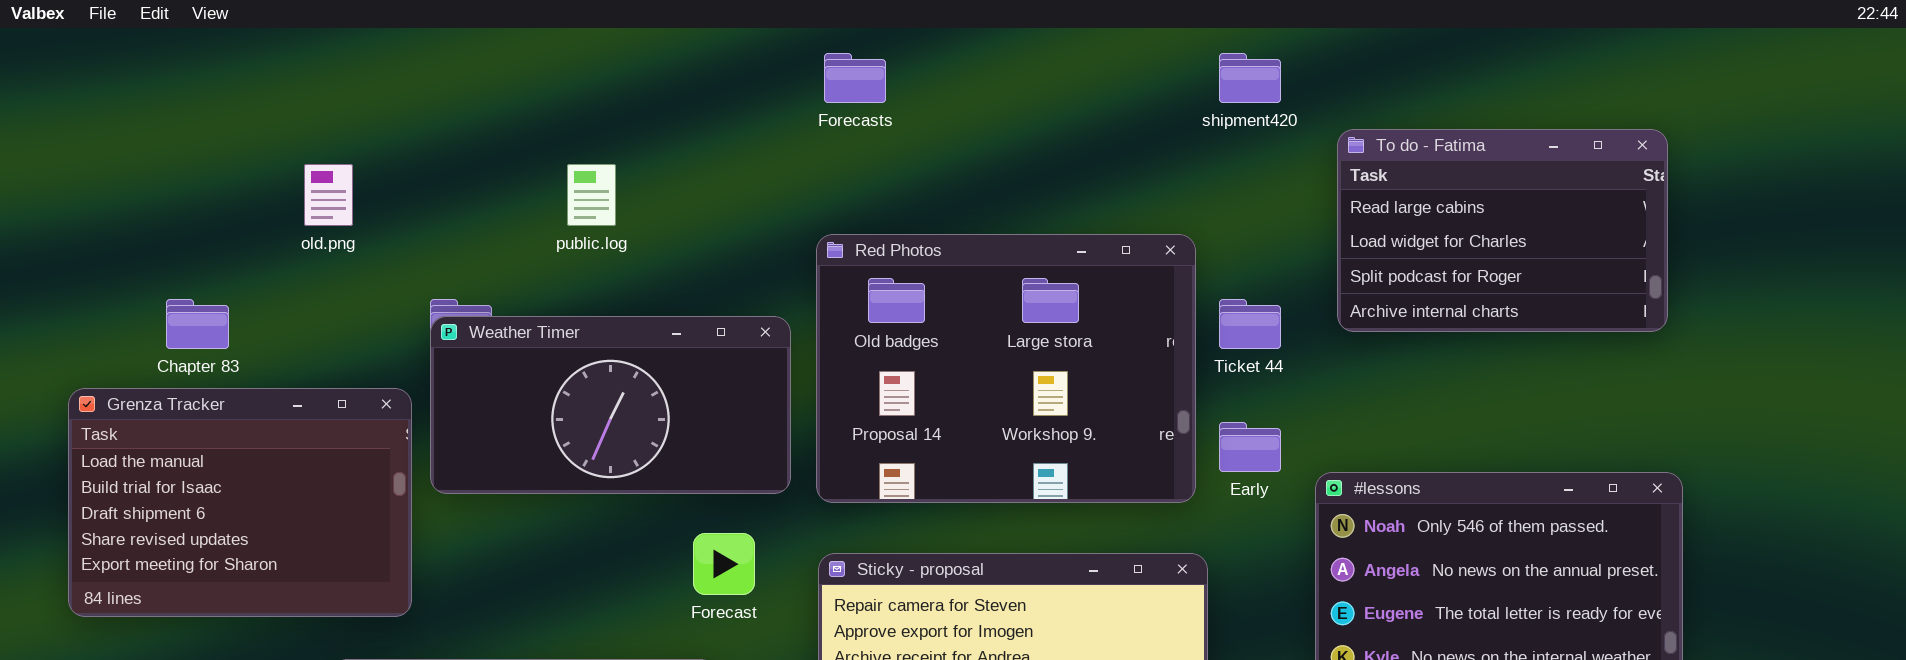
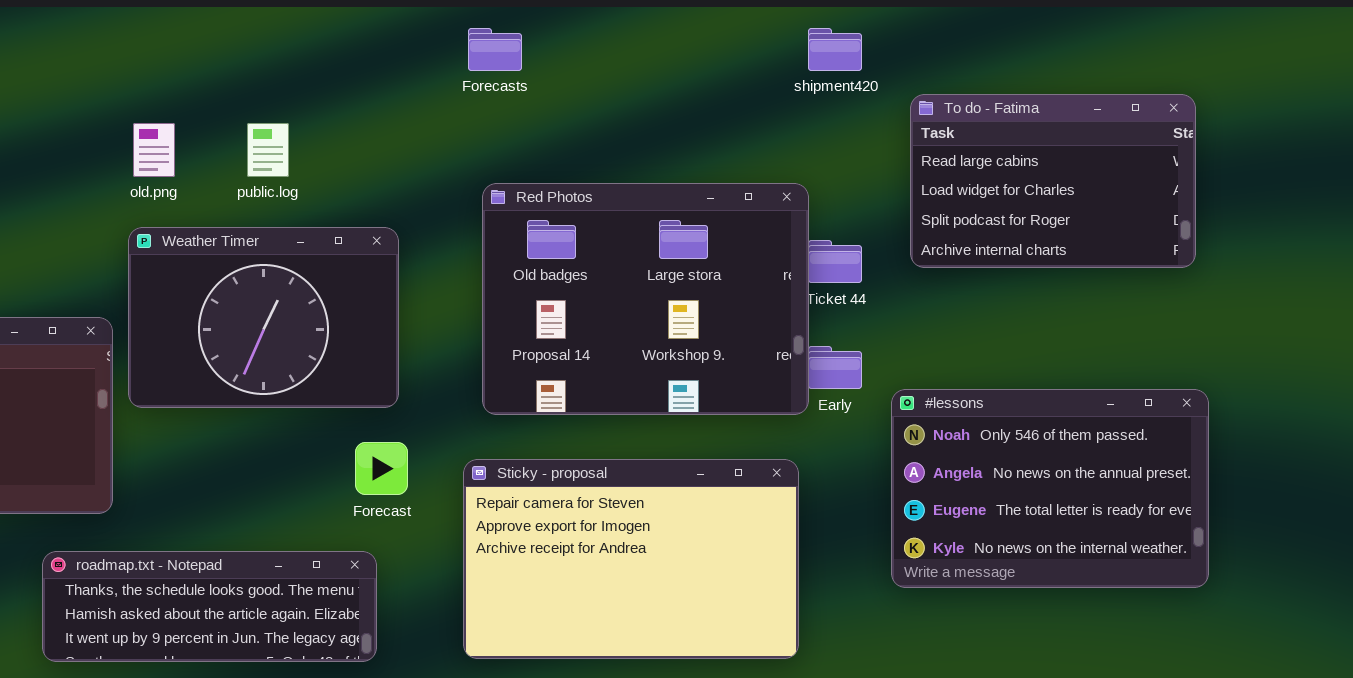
old.png: [304,164,353,226] -> [133,123,175,177], moved
Red Photos: [816,234,1196,503] -> [482,183,809,415], moved
Weather Timer: [430,316,791,494] -> [128,227,399,408], resized

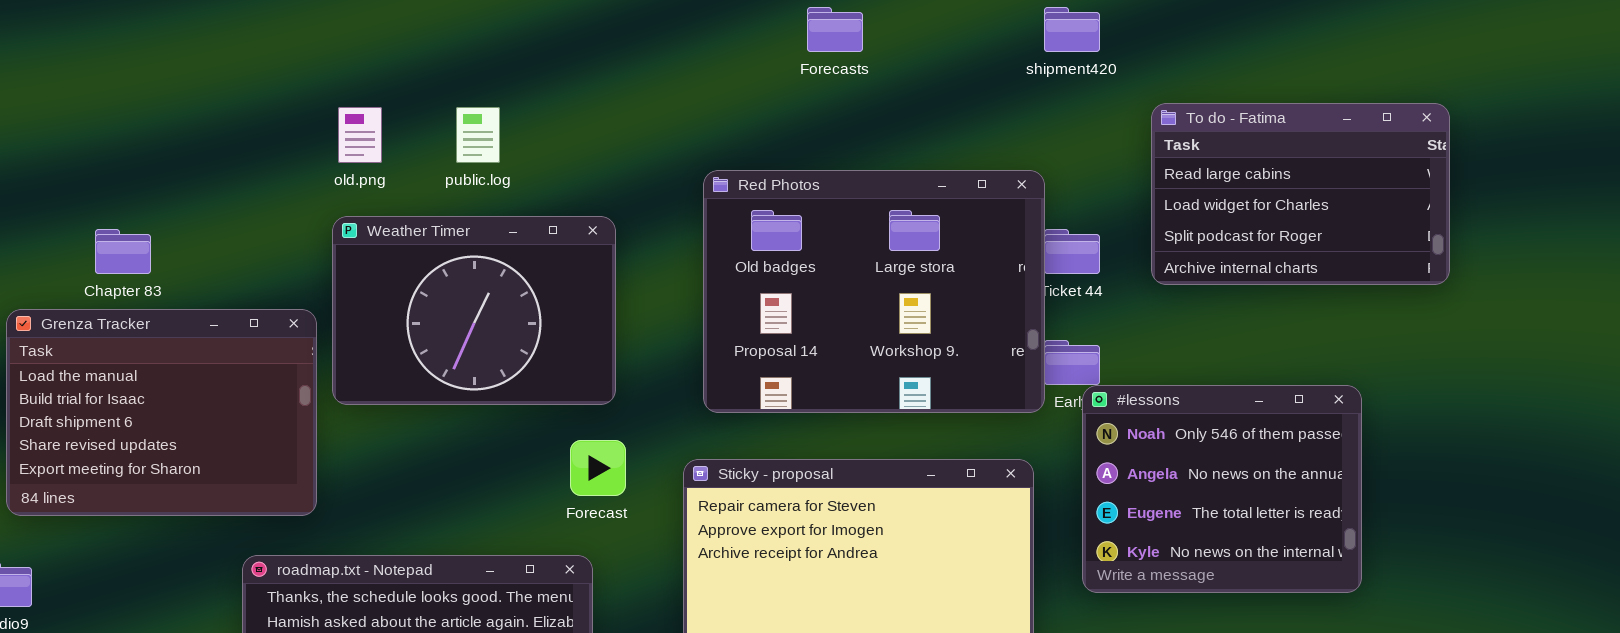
Forecasts: [468,28,522,71] -> [807,7,863,52], moved
To do - Fatima: [910,94,1196,268] -> [1151,103,1450,285], moved
#lessons: [891,389,1209,588] -> [1082,385,1362,593], moved, resized

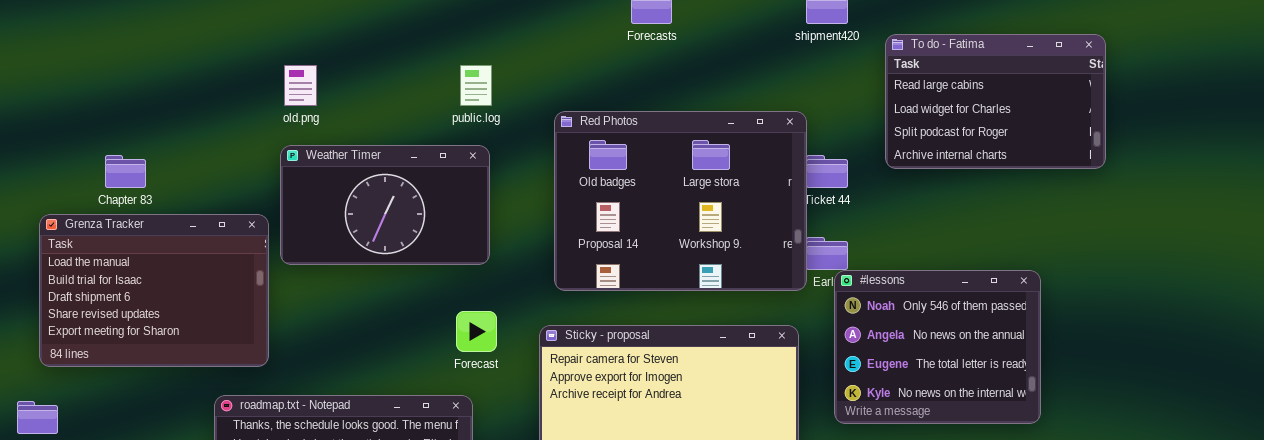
To do - Fatima: [1151,103,1450,285] -> [885,34,1106,169], moved
public.log: [456,107,500,163] -> [460,65,492,106], moved
Weather Timer: [332,216,616,405] -> [280,145,490,265], resized

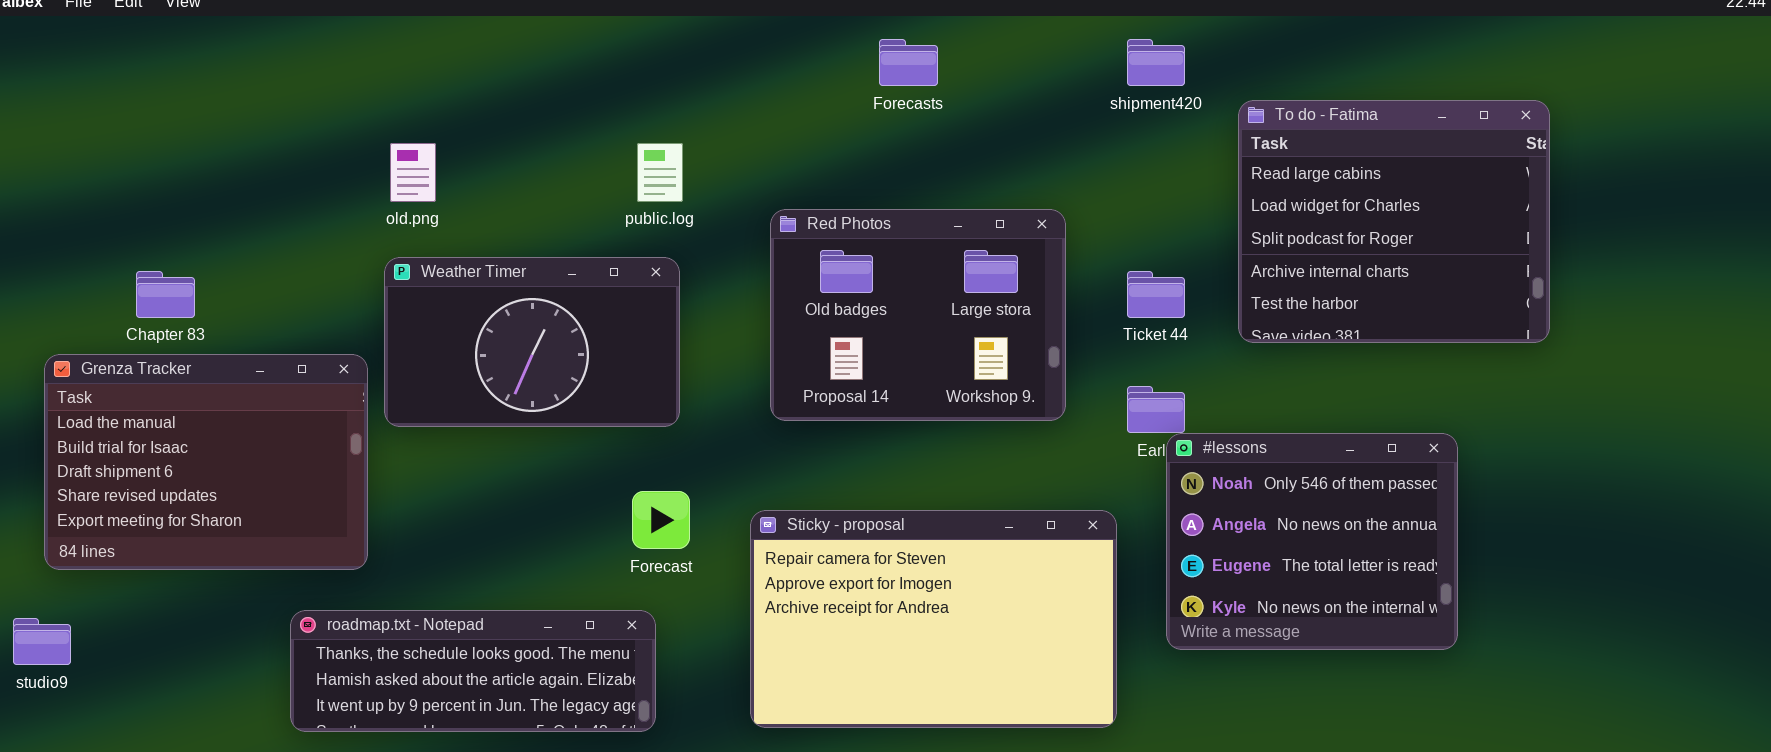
To do - Fatima: [885,34,1106,169] -> [1238,100,1550,343], resized
Red Photos: [554,111,807,291] -> [770,209,1066,421], resized

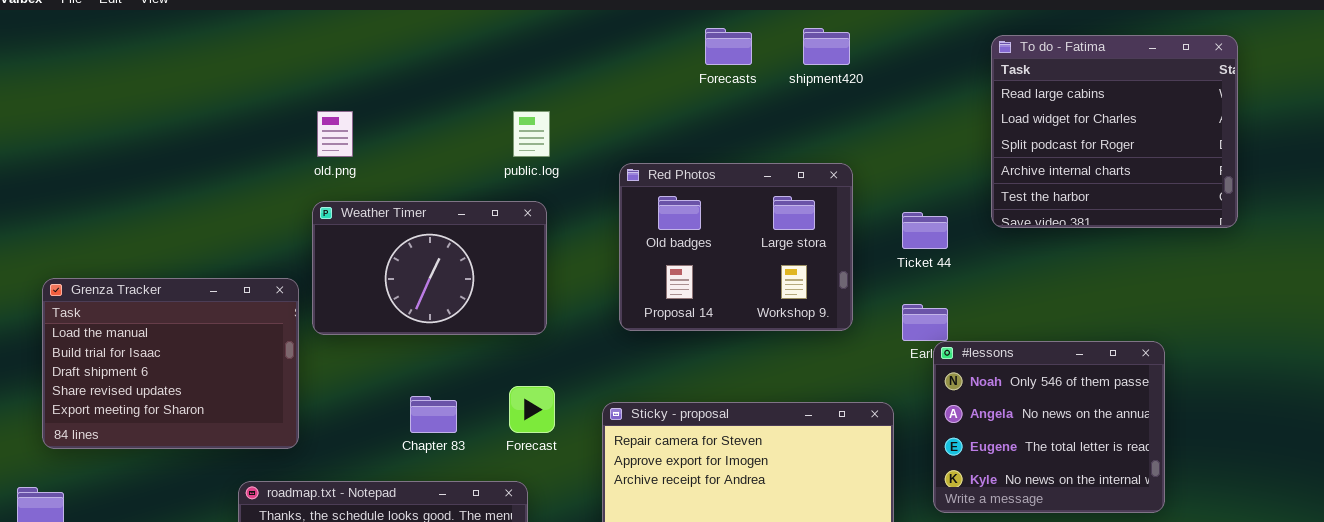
shipment420: [1127,39,1185,86] -> [803,28,850,65], moved
To do - Fatima: [1238,100,1550,343] -> [991,35,1238,228], moved
Chapter 83: [136,271,195,318] -> [410,396,457,433], moved

